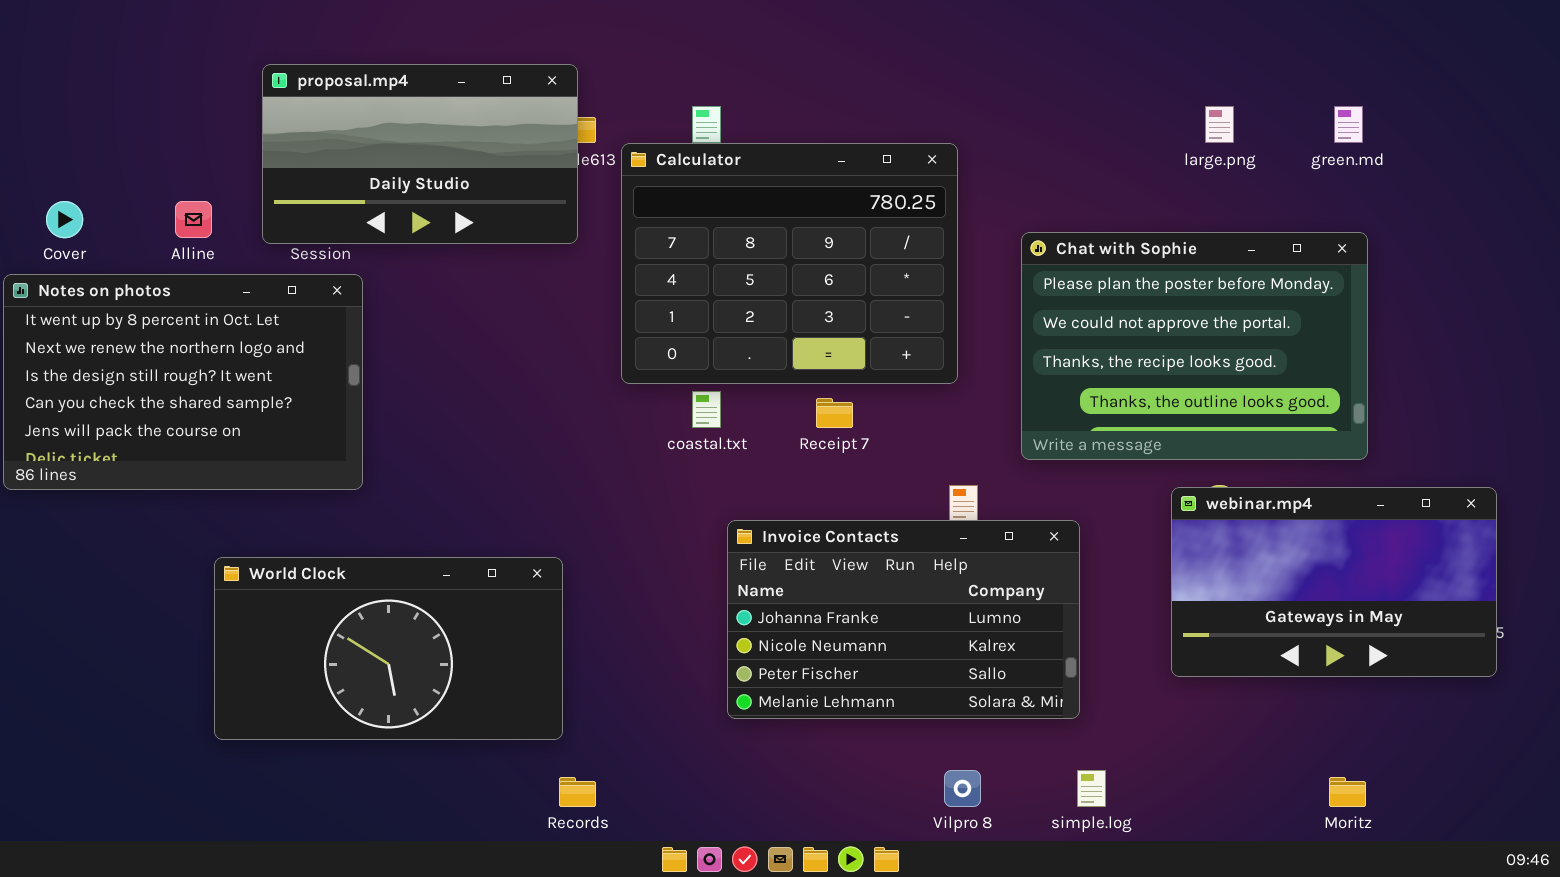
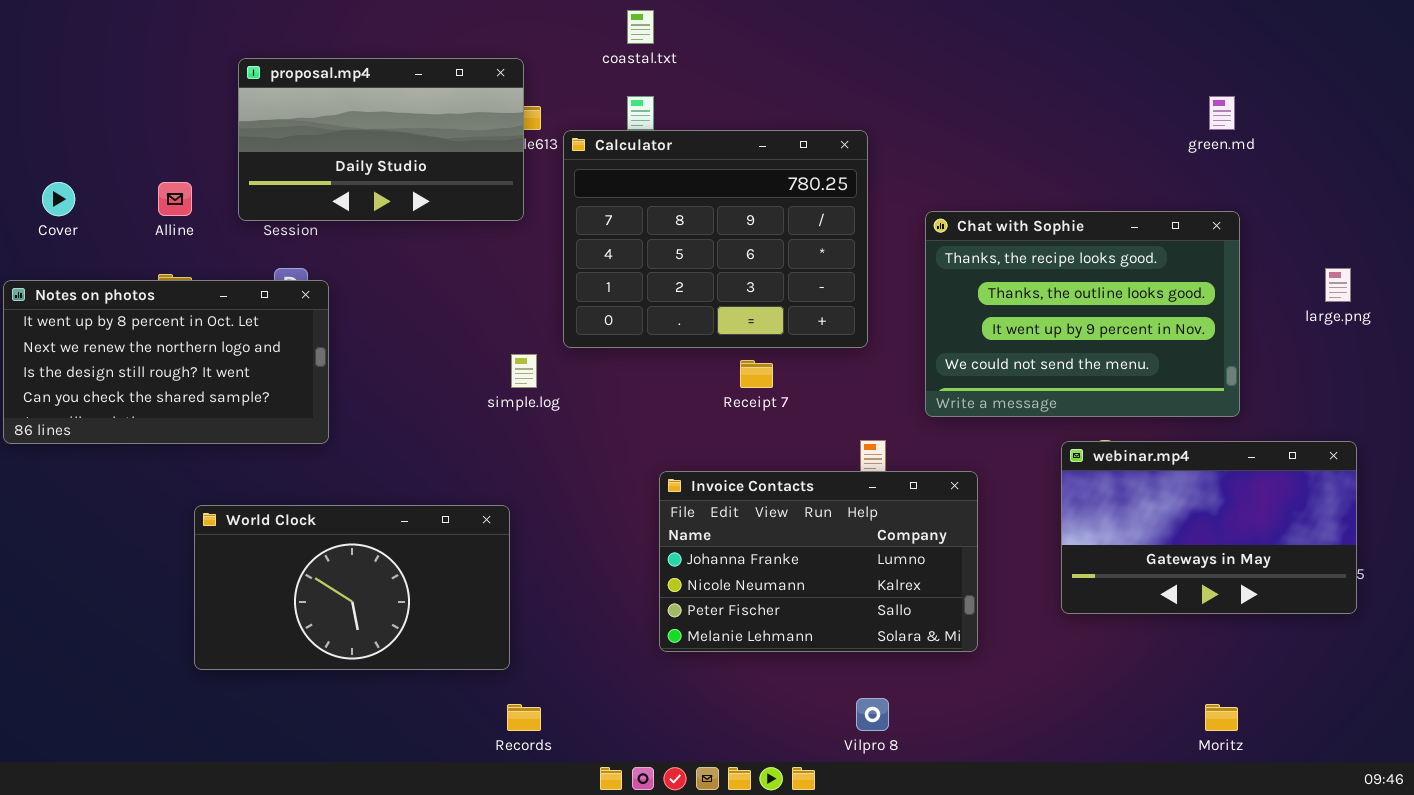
large.png: [1205,106,1234,143] -> [1325,268,1351,302], moved
Chat with Sophie: [1021,232,1368,460] -> [925,211,1240,417], scrolled down 2 rows
Notes on photos: [3,274,363,490] -> [3,280,329,444], resized
coastal.txt: [692,391,721,428] -> [627,10,654,44], moved
simple.log: [1077,770,1106,807] -> [511,354,537,388], moved

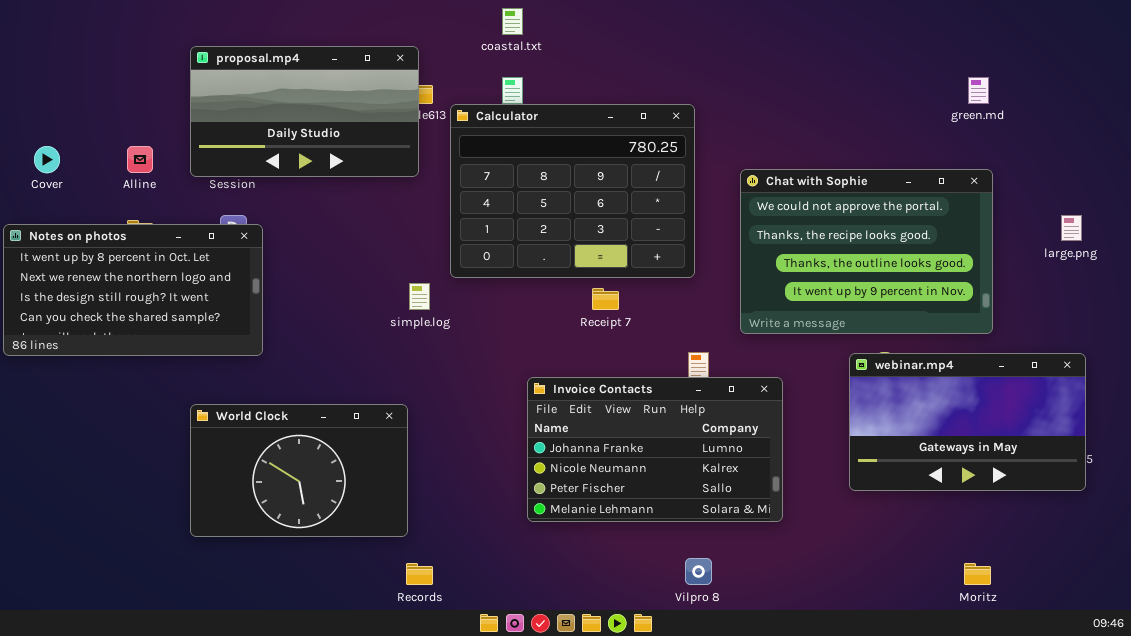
Chat with Sophie: [925,211,1240,417] -> [740,169,993,334], scrolled up 1 row
World Clock: [194,505,510,670] -> [190,404,408,537], resized

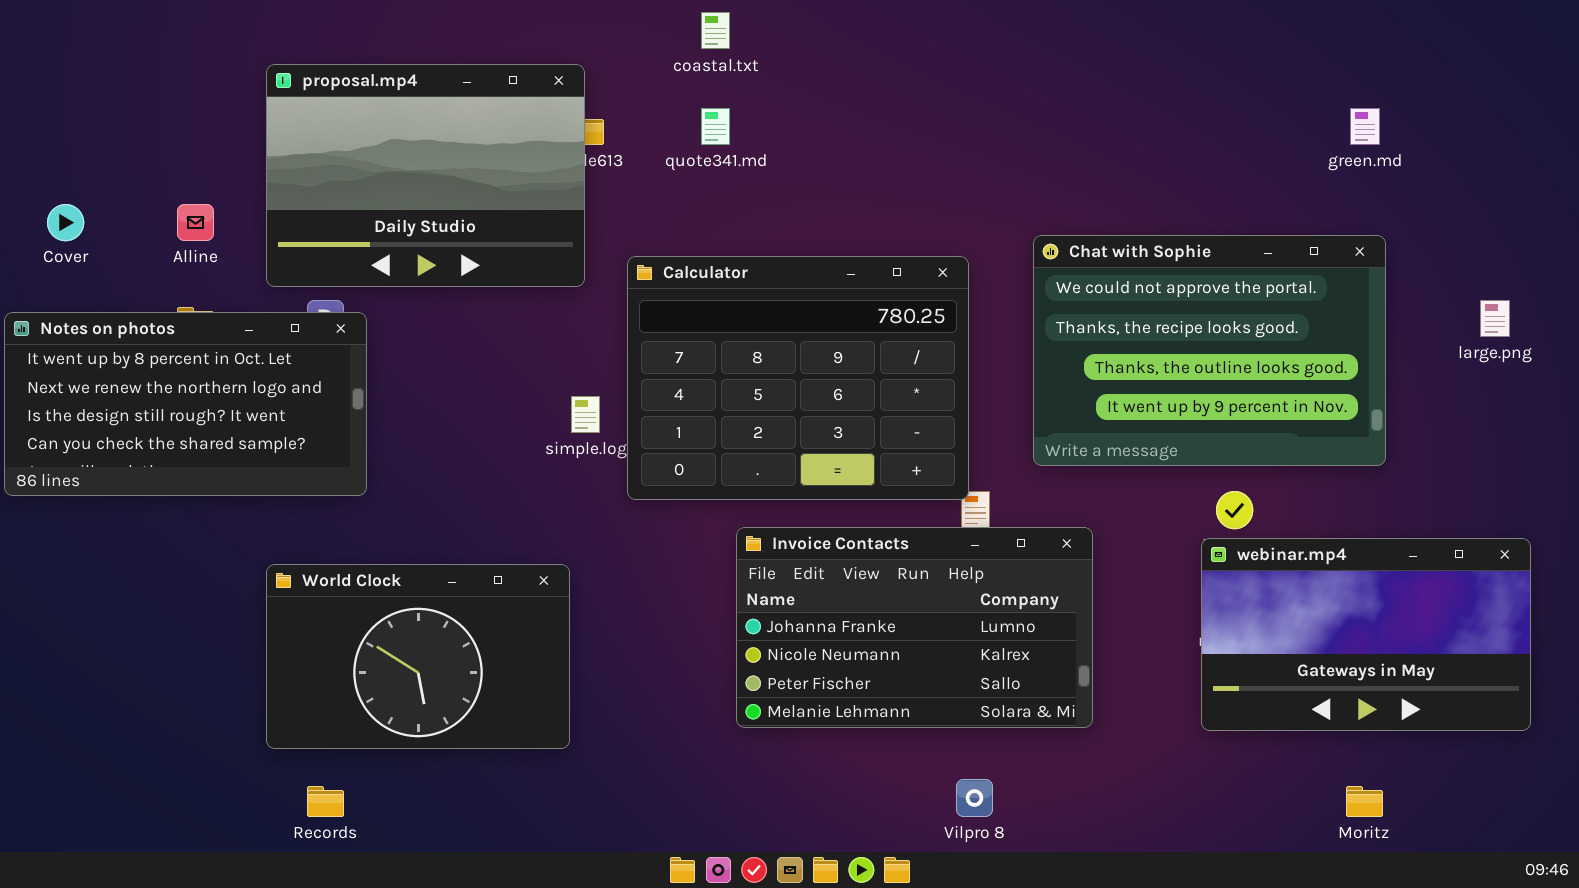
proposal.mp4: [190,46,419,177] -> [266,64,585,287], resized
Calculator: [450,104,695,278] -> [627,256,969,500], moved
webinar.mp4: [849,353,1086,491] -> [1201,538,1531,731], moved
Records: [406,563,433,585] -> [307,786,344,817], moved

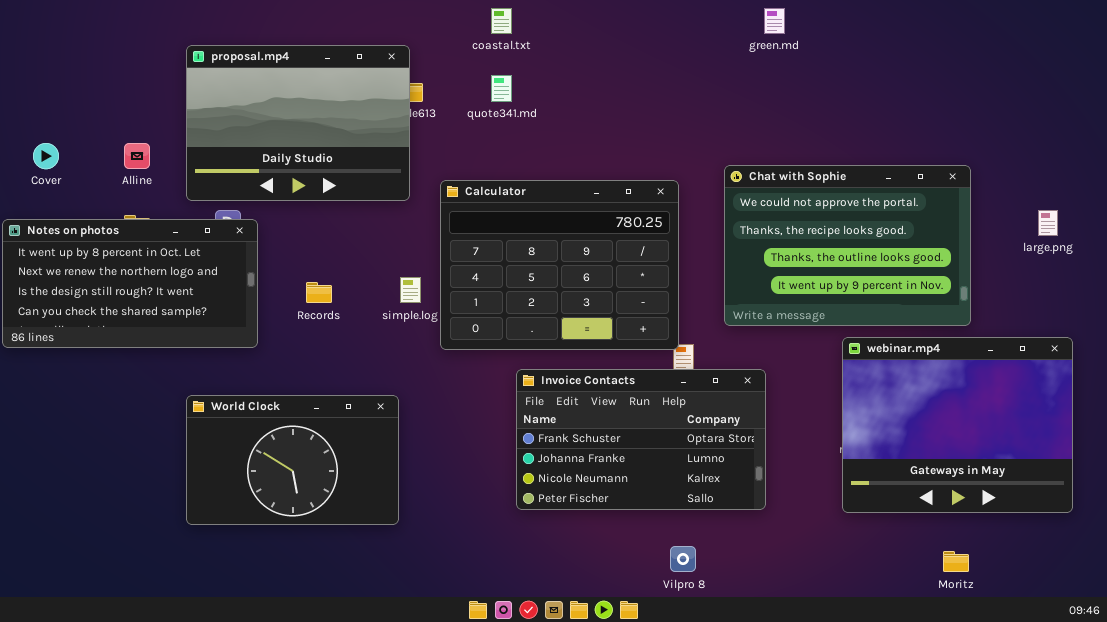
green.md: [1350,108,1380,145] -> [764,8,785,34], moved
Invoice Contacts: [736,527,1093,728] -> [516,369,766,510], scrolled up 1 row
webinar.mp4: [1201,538,1531,731] -> [842,337,1073,513], resized
Records: [307,786,344,817] -> [306,282,332,303], moved

